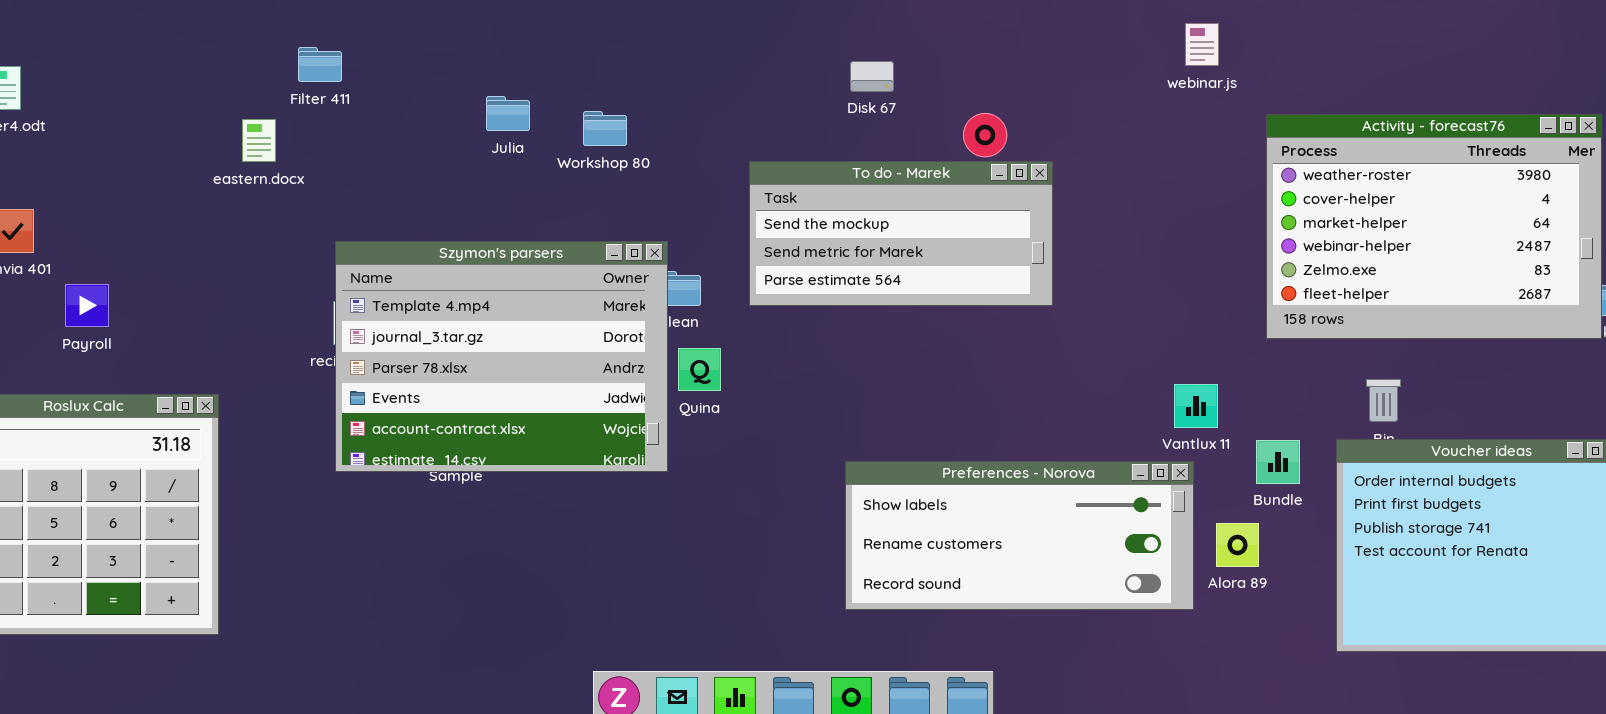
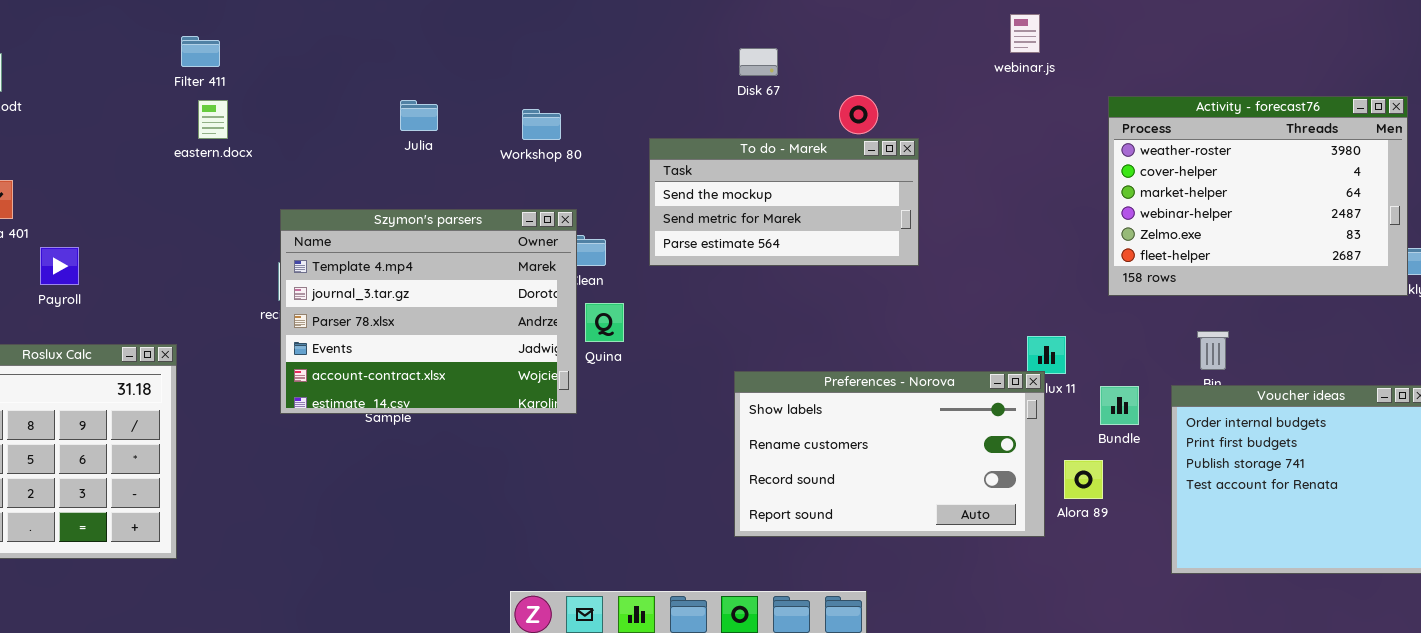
webinar.js: [1185,23,1219,66] -> [1010,14,1040,53], moved
Filter 411: [298,47,342,82] -> [181,36,220,67], moved
Julia: [486,96,530,131] -> [400,100,438,131], moved
Workshop 80: [583,111,627,146] -> [522,109,561,140], moved
Preferences - Norova: [845,461,1194,610] -> [734,371,1045,537], resized

